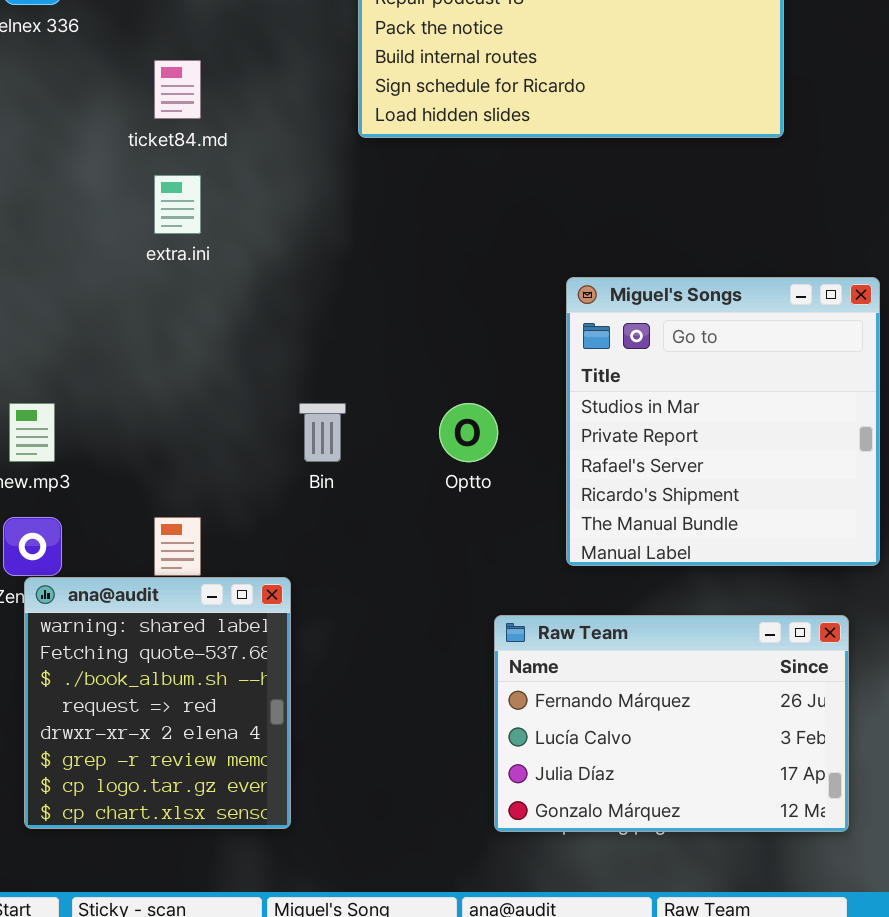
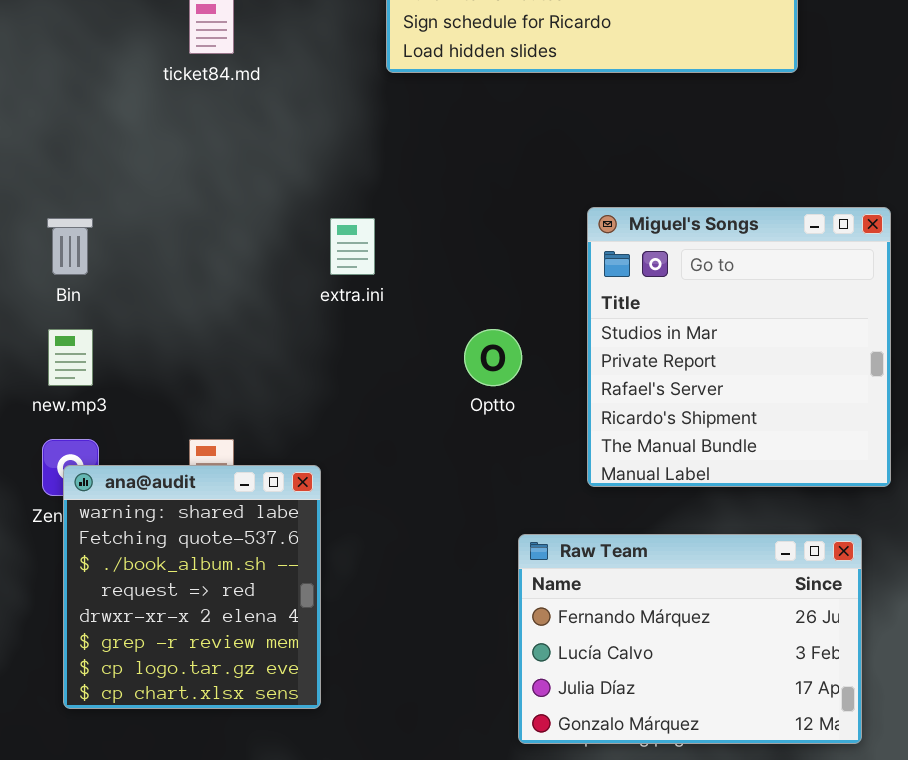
extra.ini: [154,175,201,234] -> [330,218,375,275], moved
Bin: [299,403,346,462] -> [47,218,93,275], moved
ana@audit: [24,577,291,829] -> [63,465,321,709], moved

